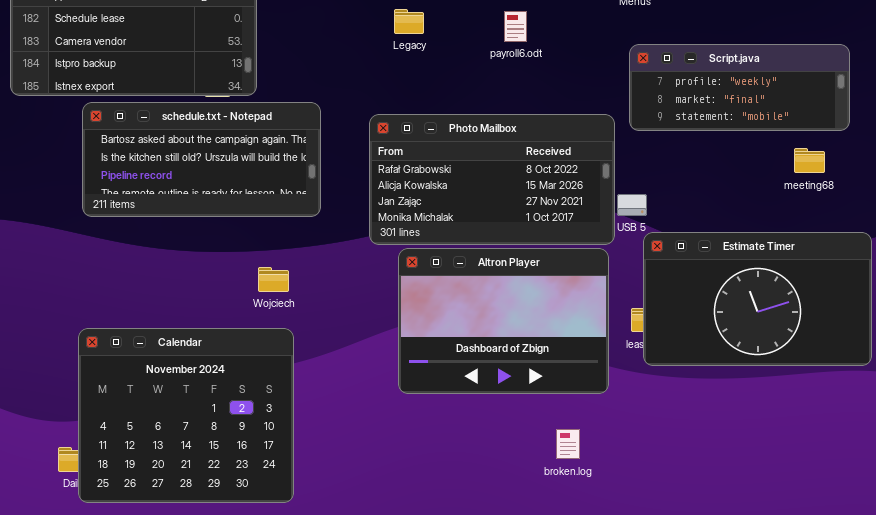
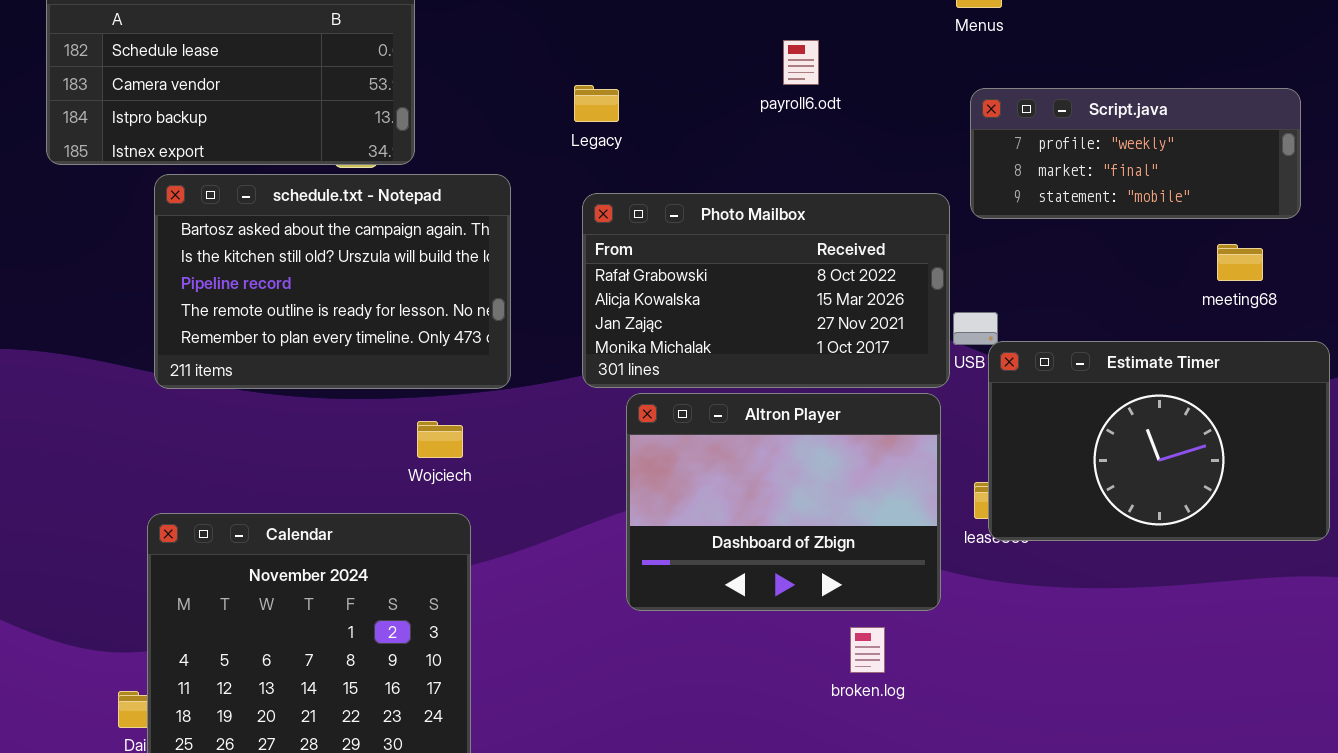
Legacy: [394,9,424,34] -> [574,85,619,122], moved
schedule.txt - Notepad: [82,102,321,217] -> [154,174,511,389], resized
Estimate Timer: [643,232,872,366] -> [988,341,1330,541], moved
broken.log: [556,429,580,459] -> [850,627,885,673], moved

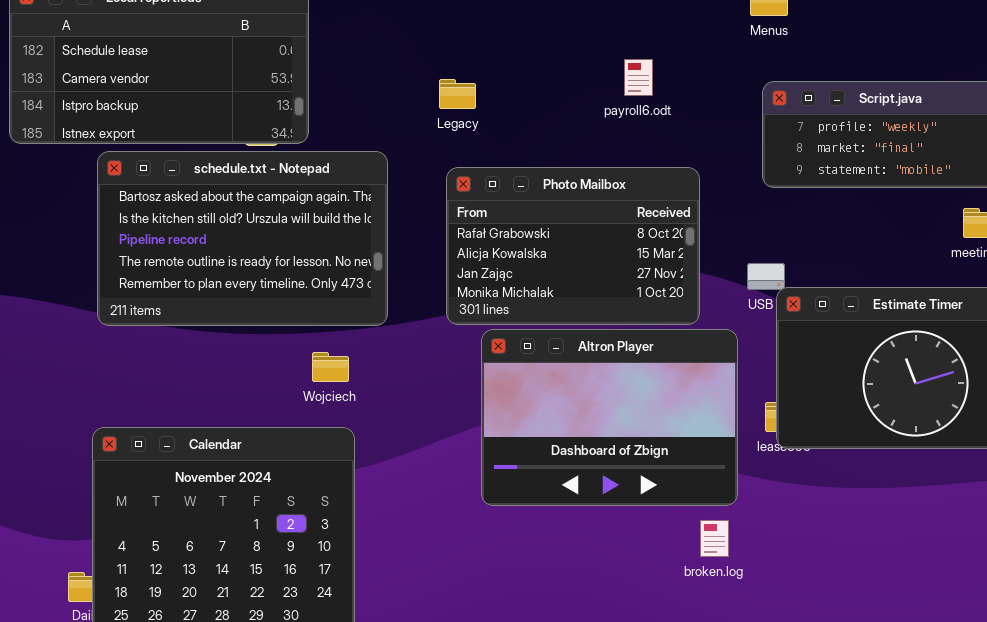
payroll6.odt: [783,40,819,85] -> [624,59,653,96], moved
Photo Mailbox: [582,193,950,388] -> [446,167,700,325], resized
broken.log: [850,627,885,673] -> [700,520,729,557], moved

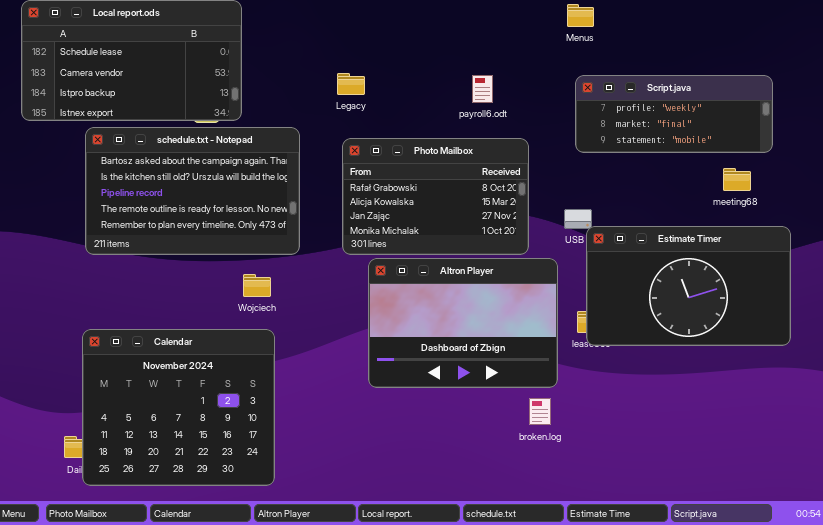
payroll6.odt: [624,59,653,96] -> [472,75,493,103], moved

